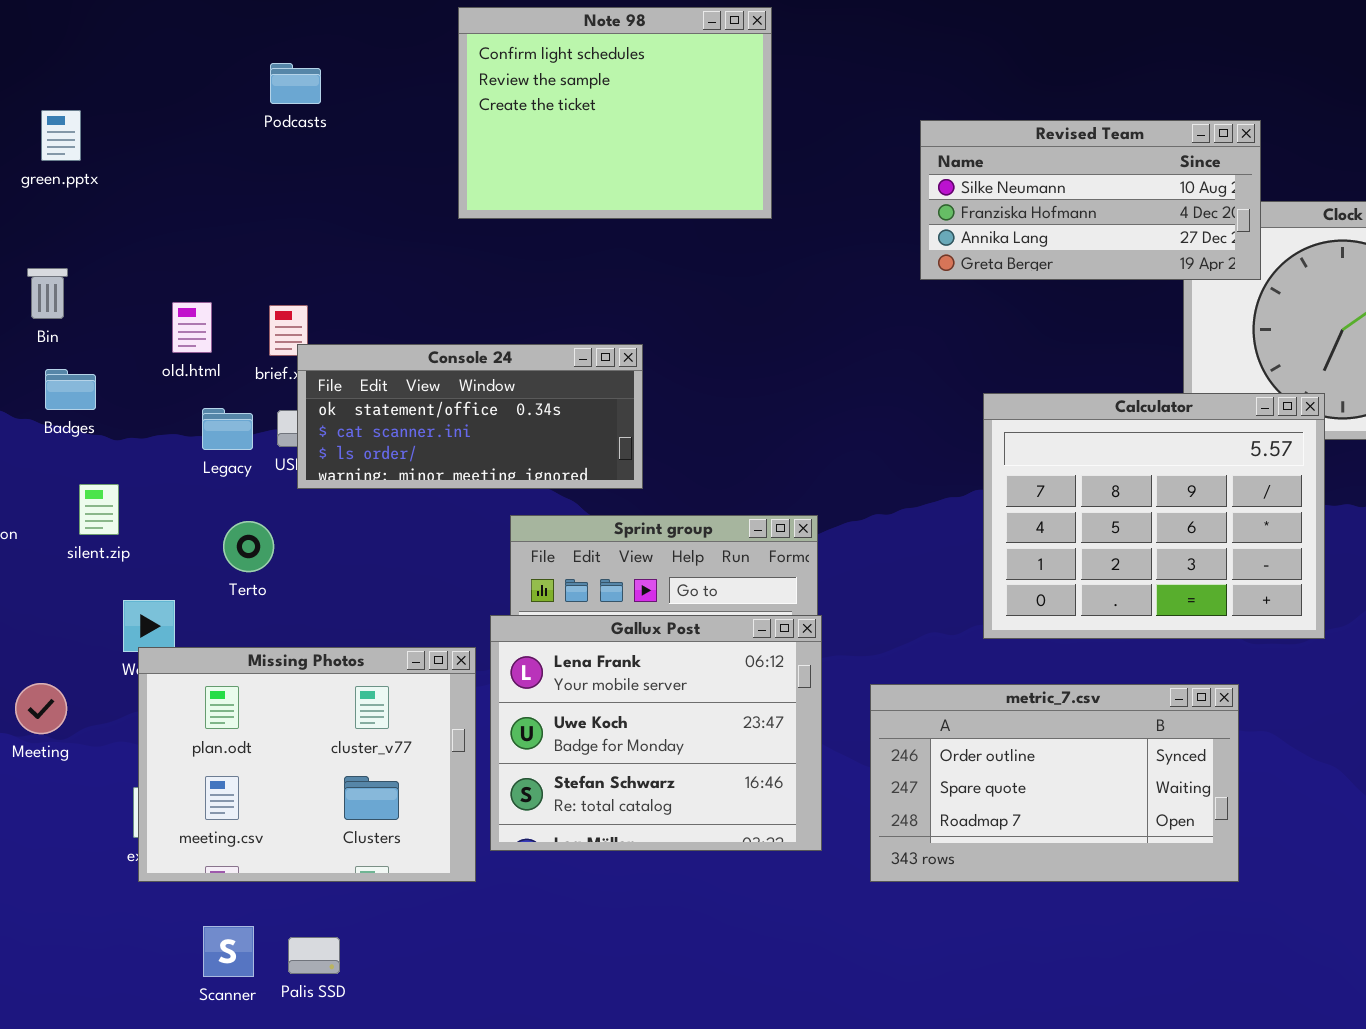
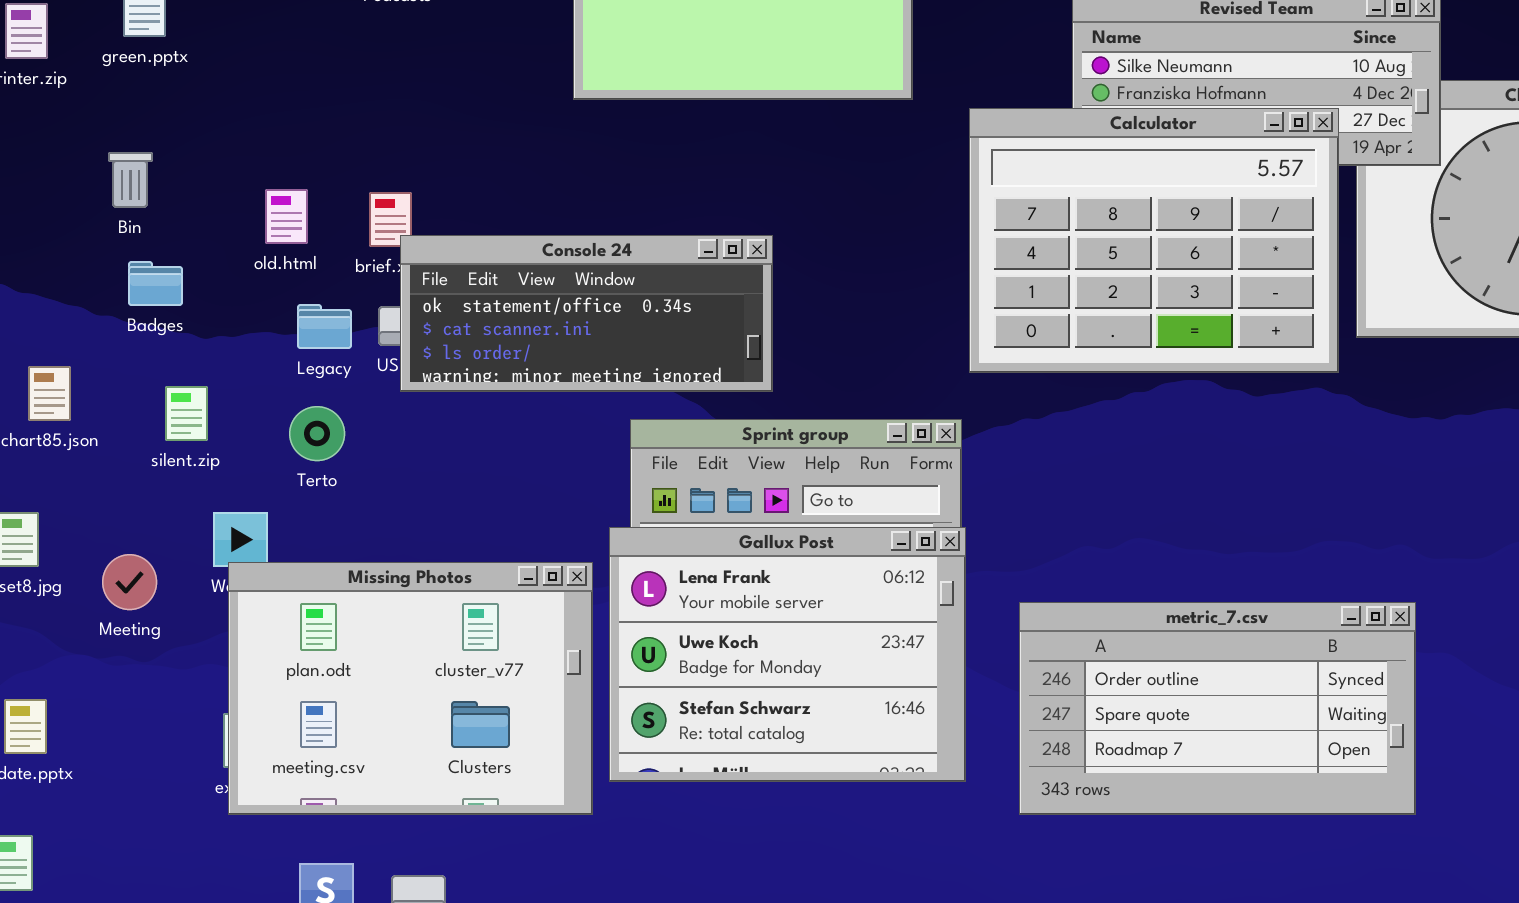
Calculator: [983,393,1325,639] -> [969,108,1339,373], moved
Terto: [223,521,274,572] -> [289,406,345,461], moved
Meeting: [15,683,67,734] -> [102,554,157,610], moved

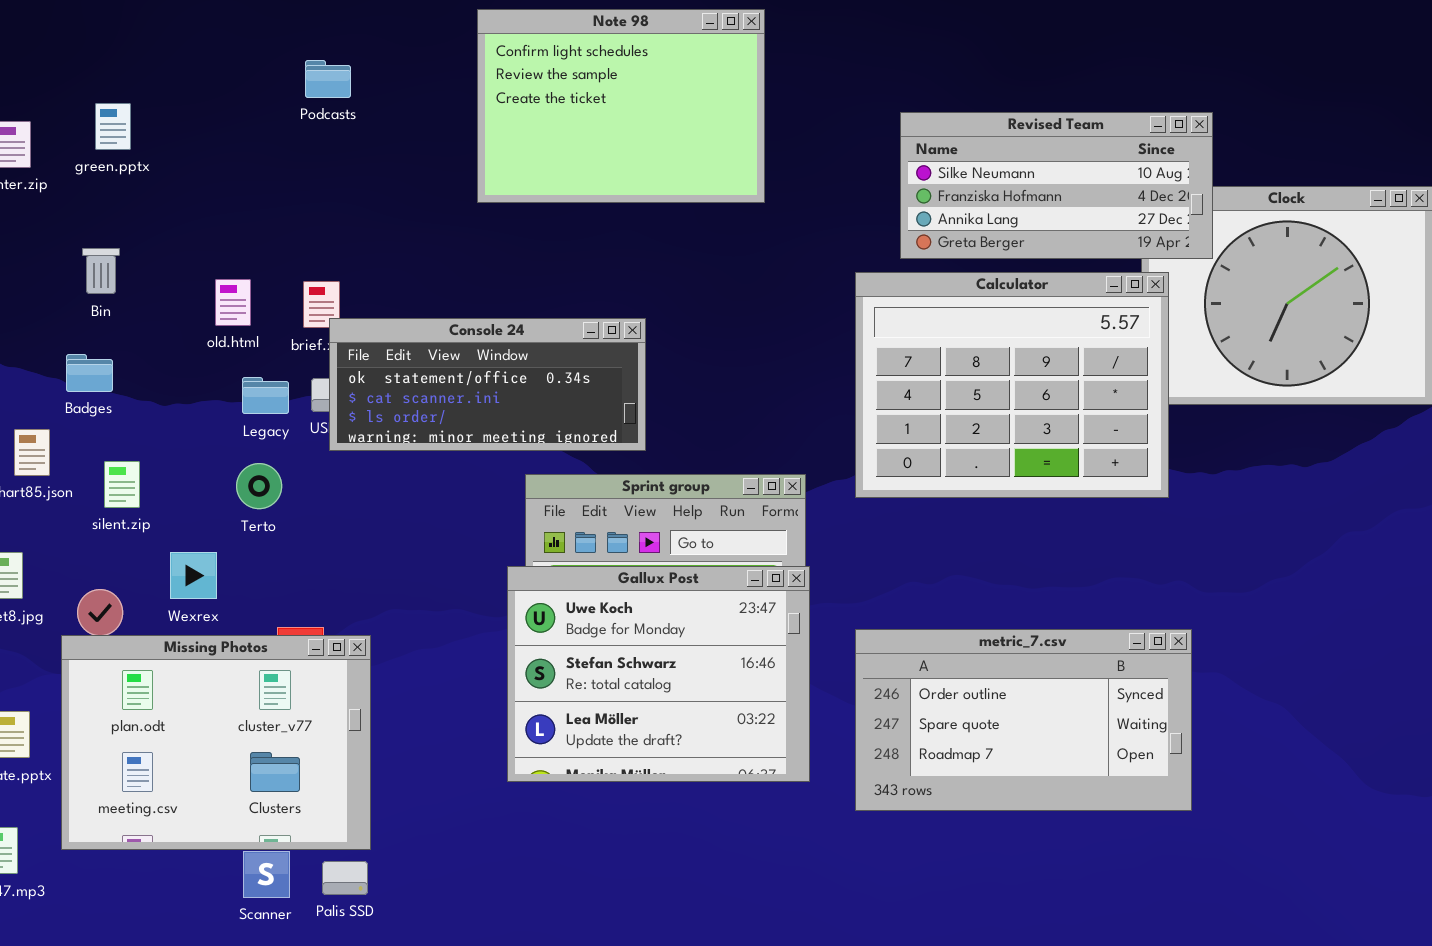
Calculator: [969,108,1339,373] -> [855,272,1169,498], moved
Badges: [128,261,183,306] -> [66,354,113,392], moved
silent.zip: [165,386,208,441] -> [104,461,140,508], moved
Gallux Post: [609,527,966,782] -> [507,566,810,782], scrolled down 1 row
Missing Photos: [228,562,593,815] -> [61,635,371,850], moved

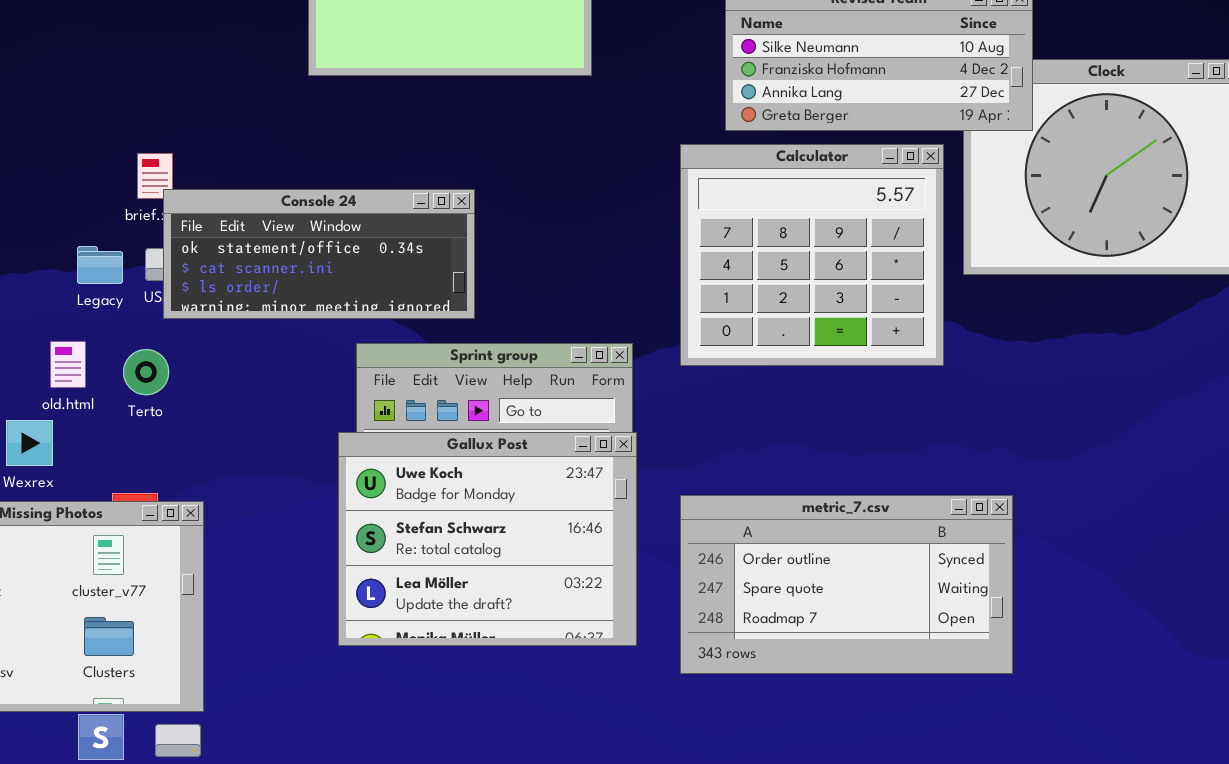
Calculator: [855,272,1169,498] -> [680,144,944,366], resized
old.html: [215,279,251,326] -> [50,341,86,388], moved
Terto: [236,463,282,509] -> [123,349,169,395], moved

